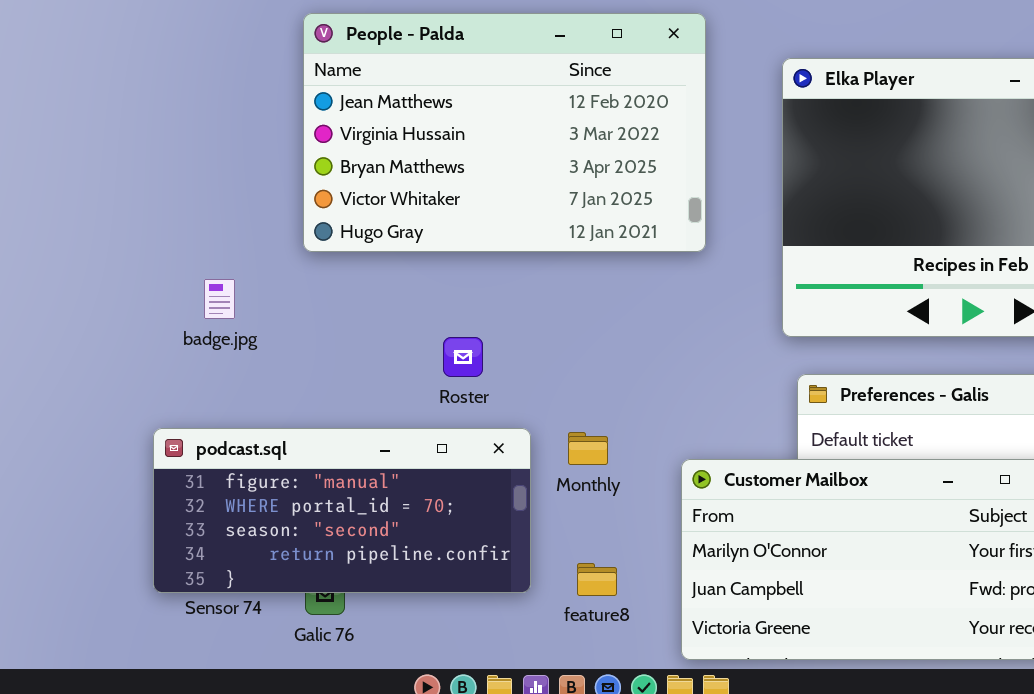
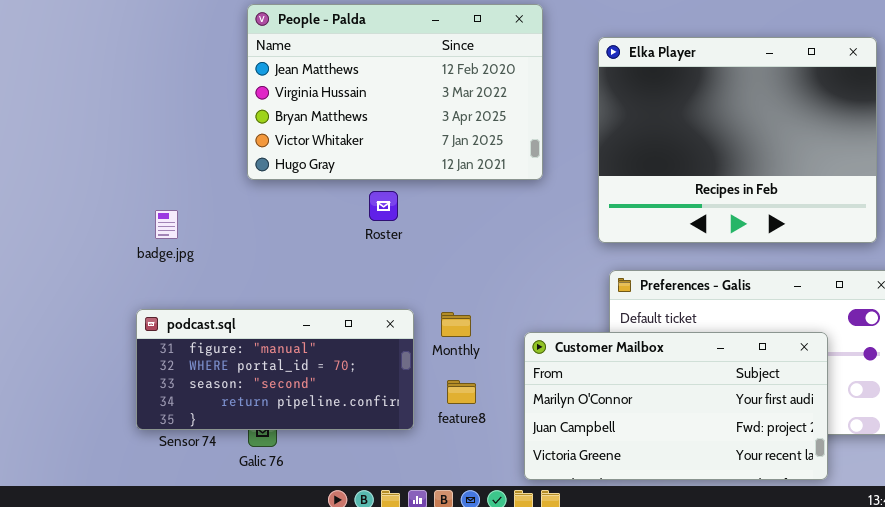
badge.jpg: [204,279,235,319] -> [155,210,178,239], moved
Roster: [443,337,483,377] -> [369,191,398,221], moved
feature8: [577,563,617,596] -> [447,380,476,404], moved

